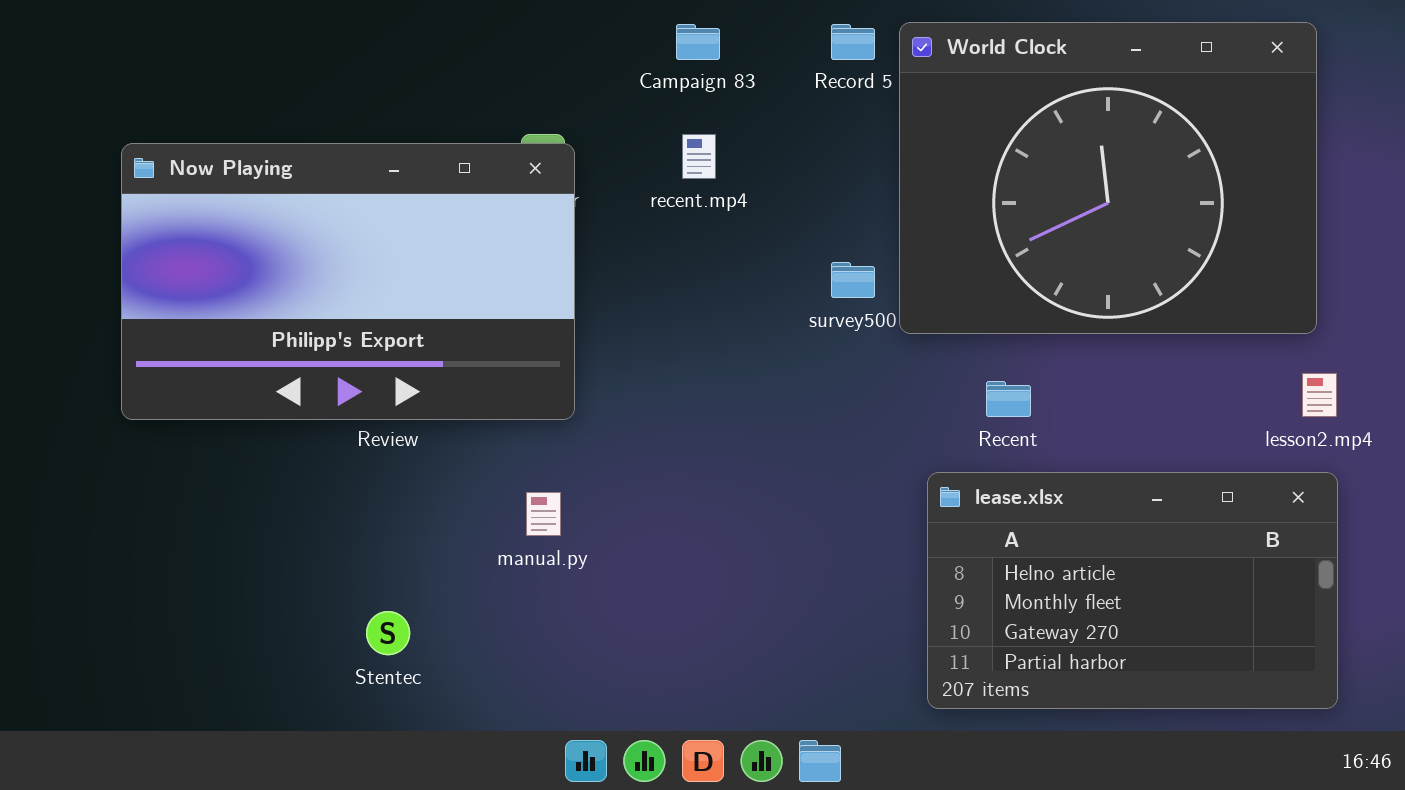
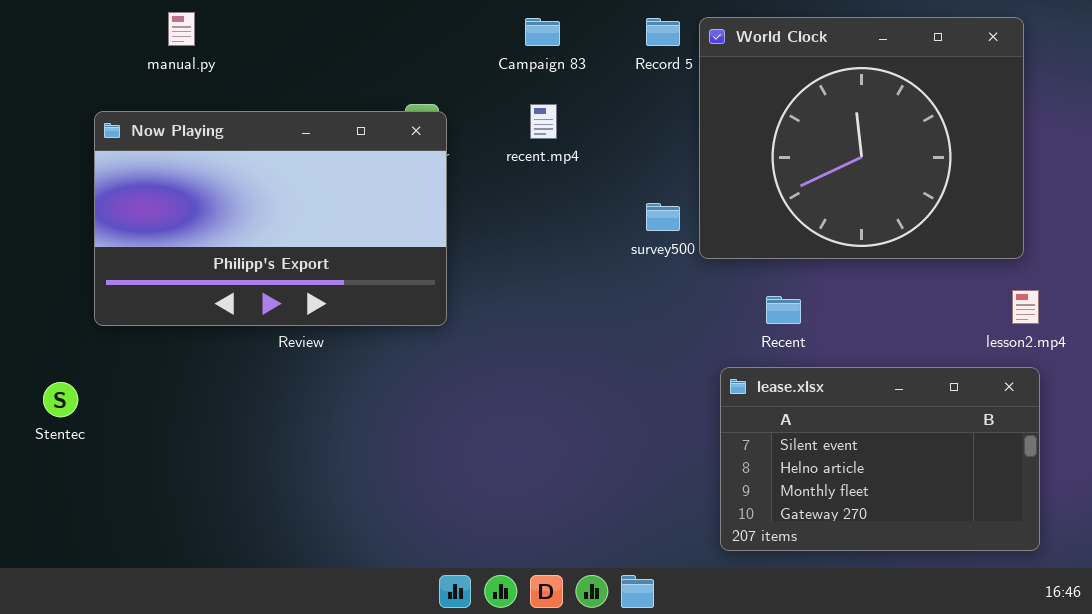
lease.xlsx: [927,472,1338,709] -> [720,367,1040,551], scrolled up 1 row
manual.py: [526,492,561,536] -> [168,12,195,46], moved
Stentec: [366,611,410,655] -> [43,382,78,417], moved

